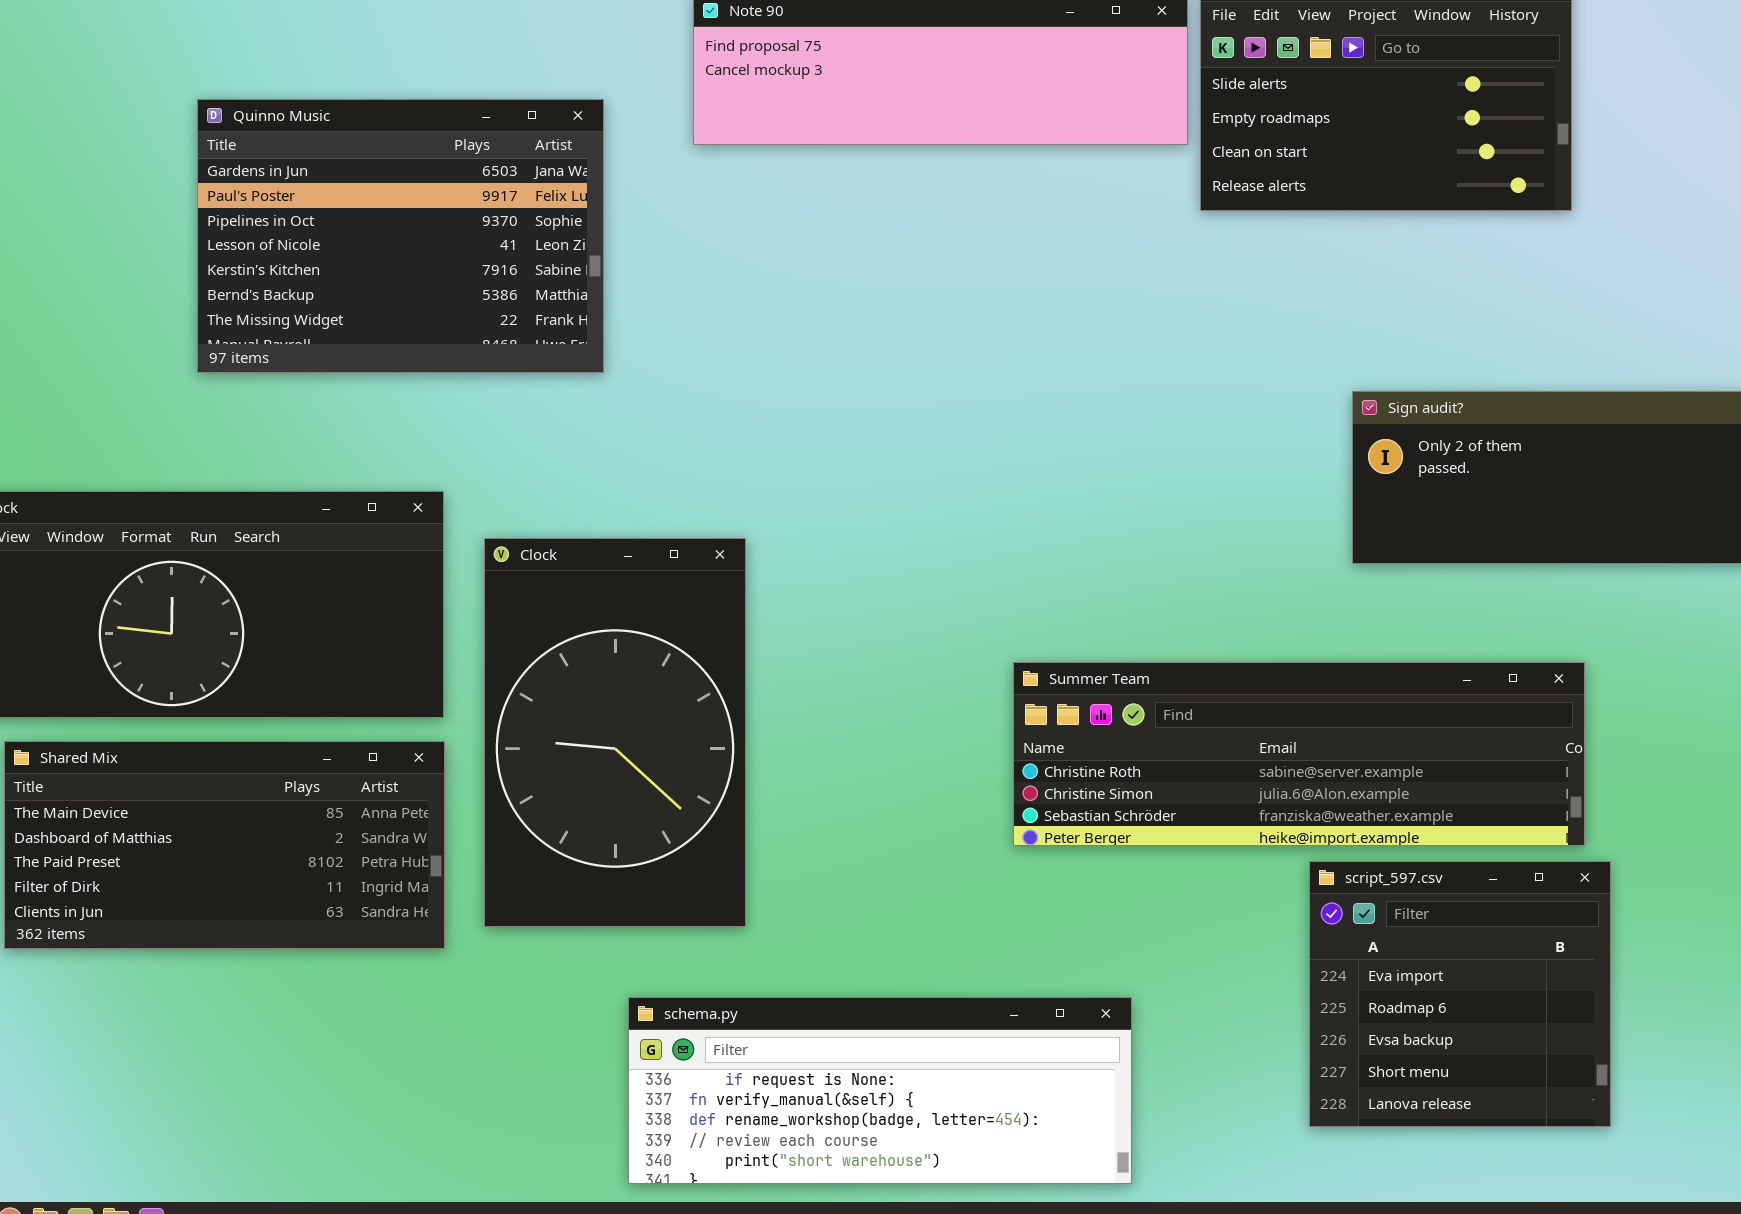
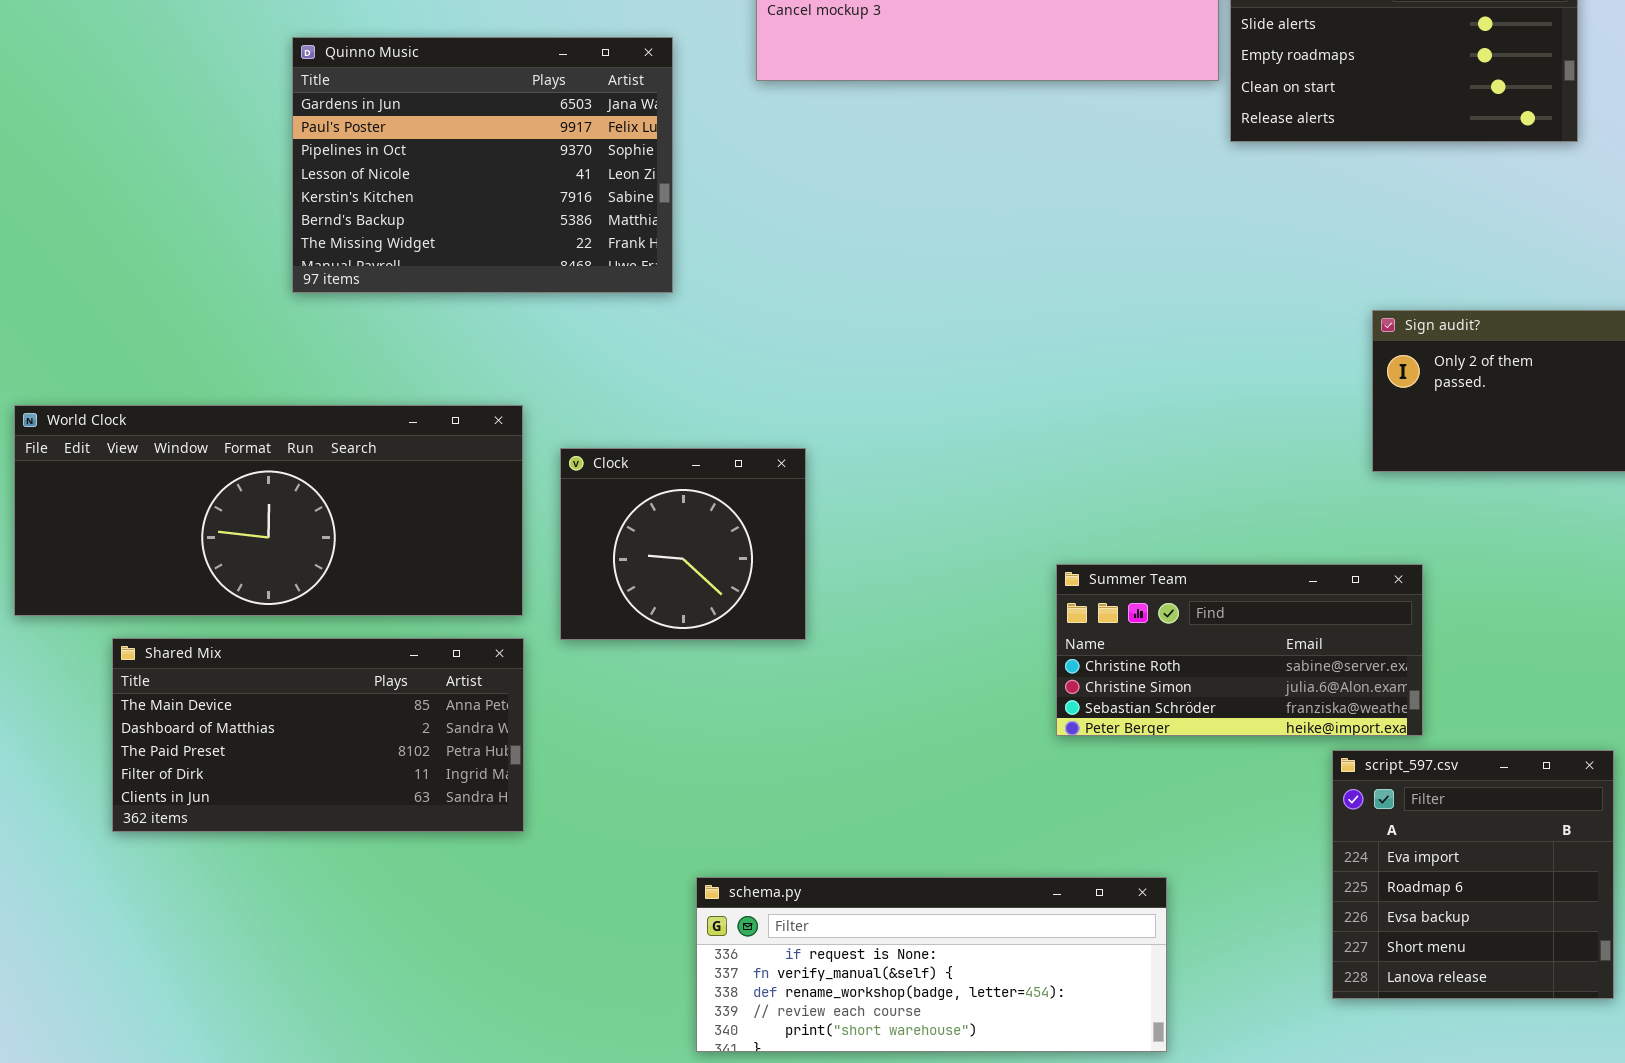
Clock: [484,538,746,927] -> [560,448,806,640], resized
Summer Team: [1013,662,1585,846] -> [1056,564,1423,736], resized

